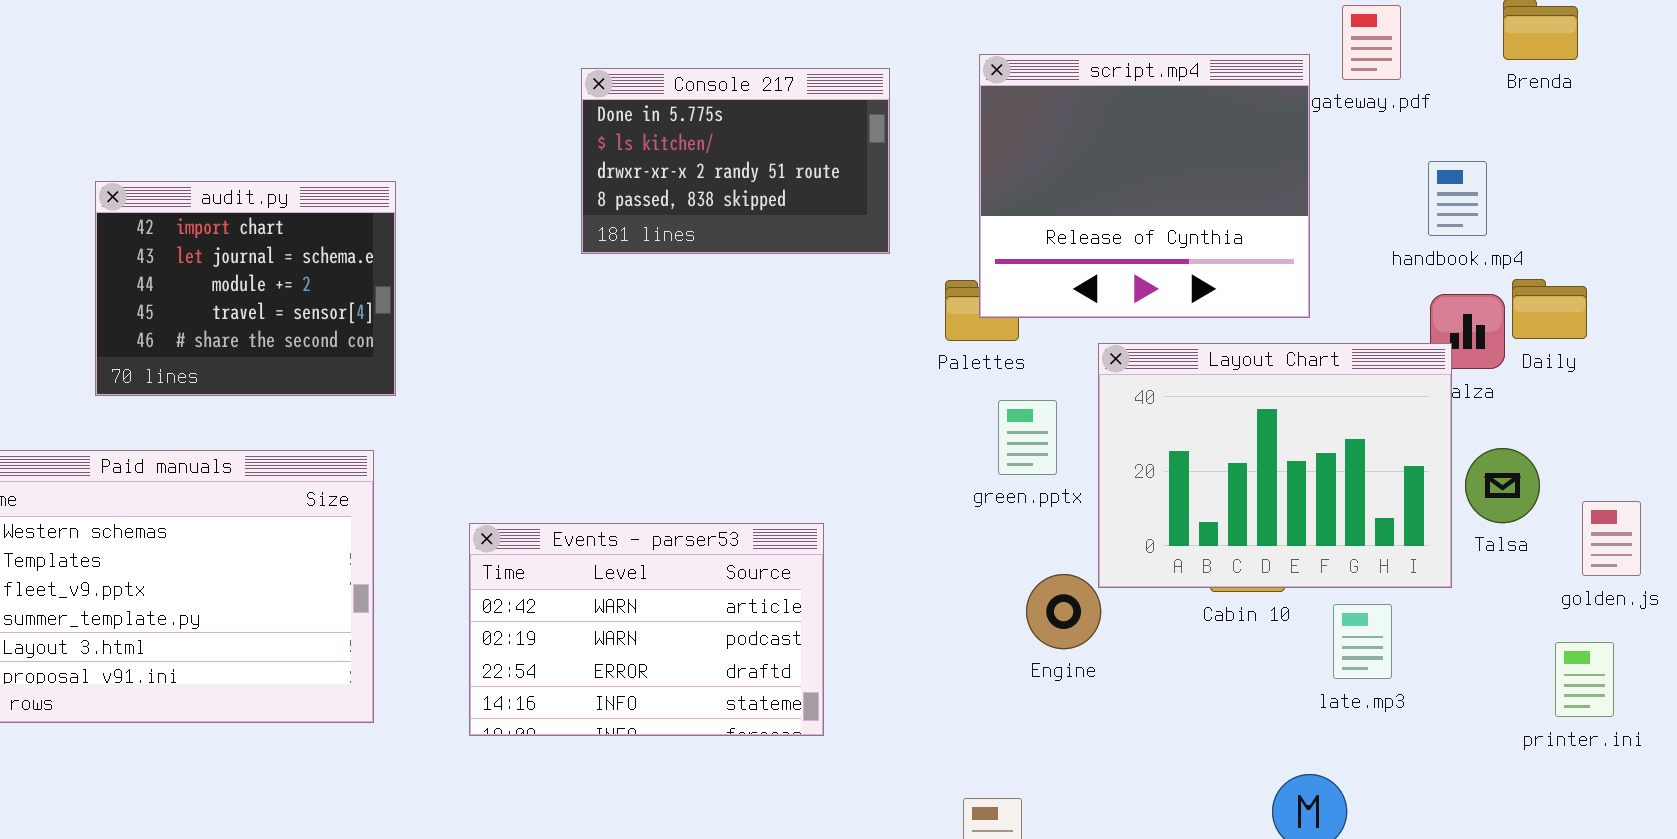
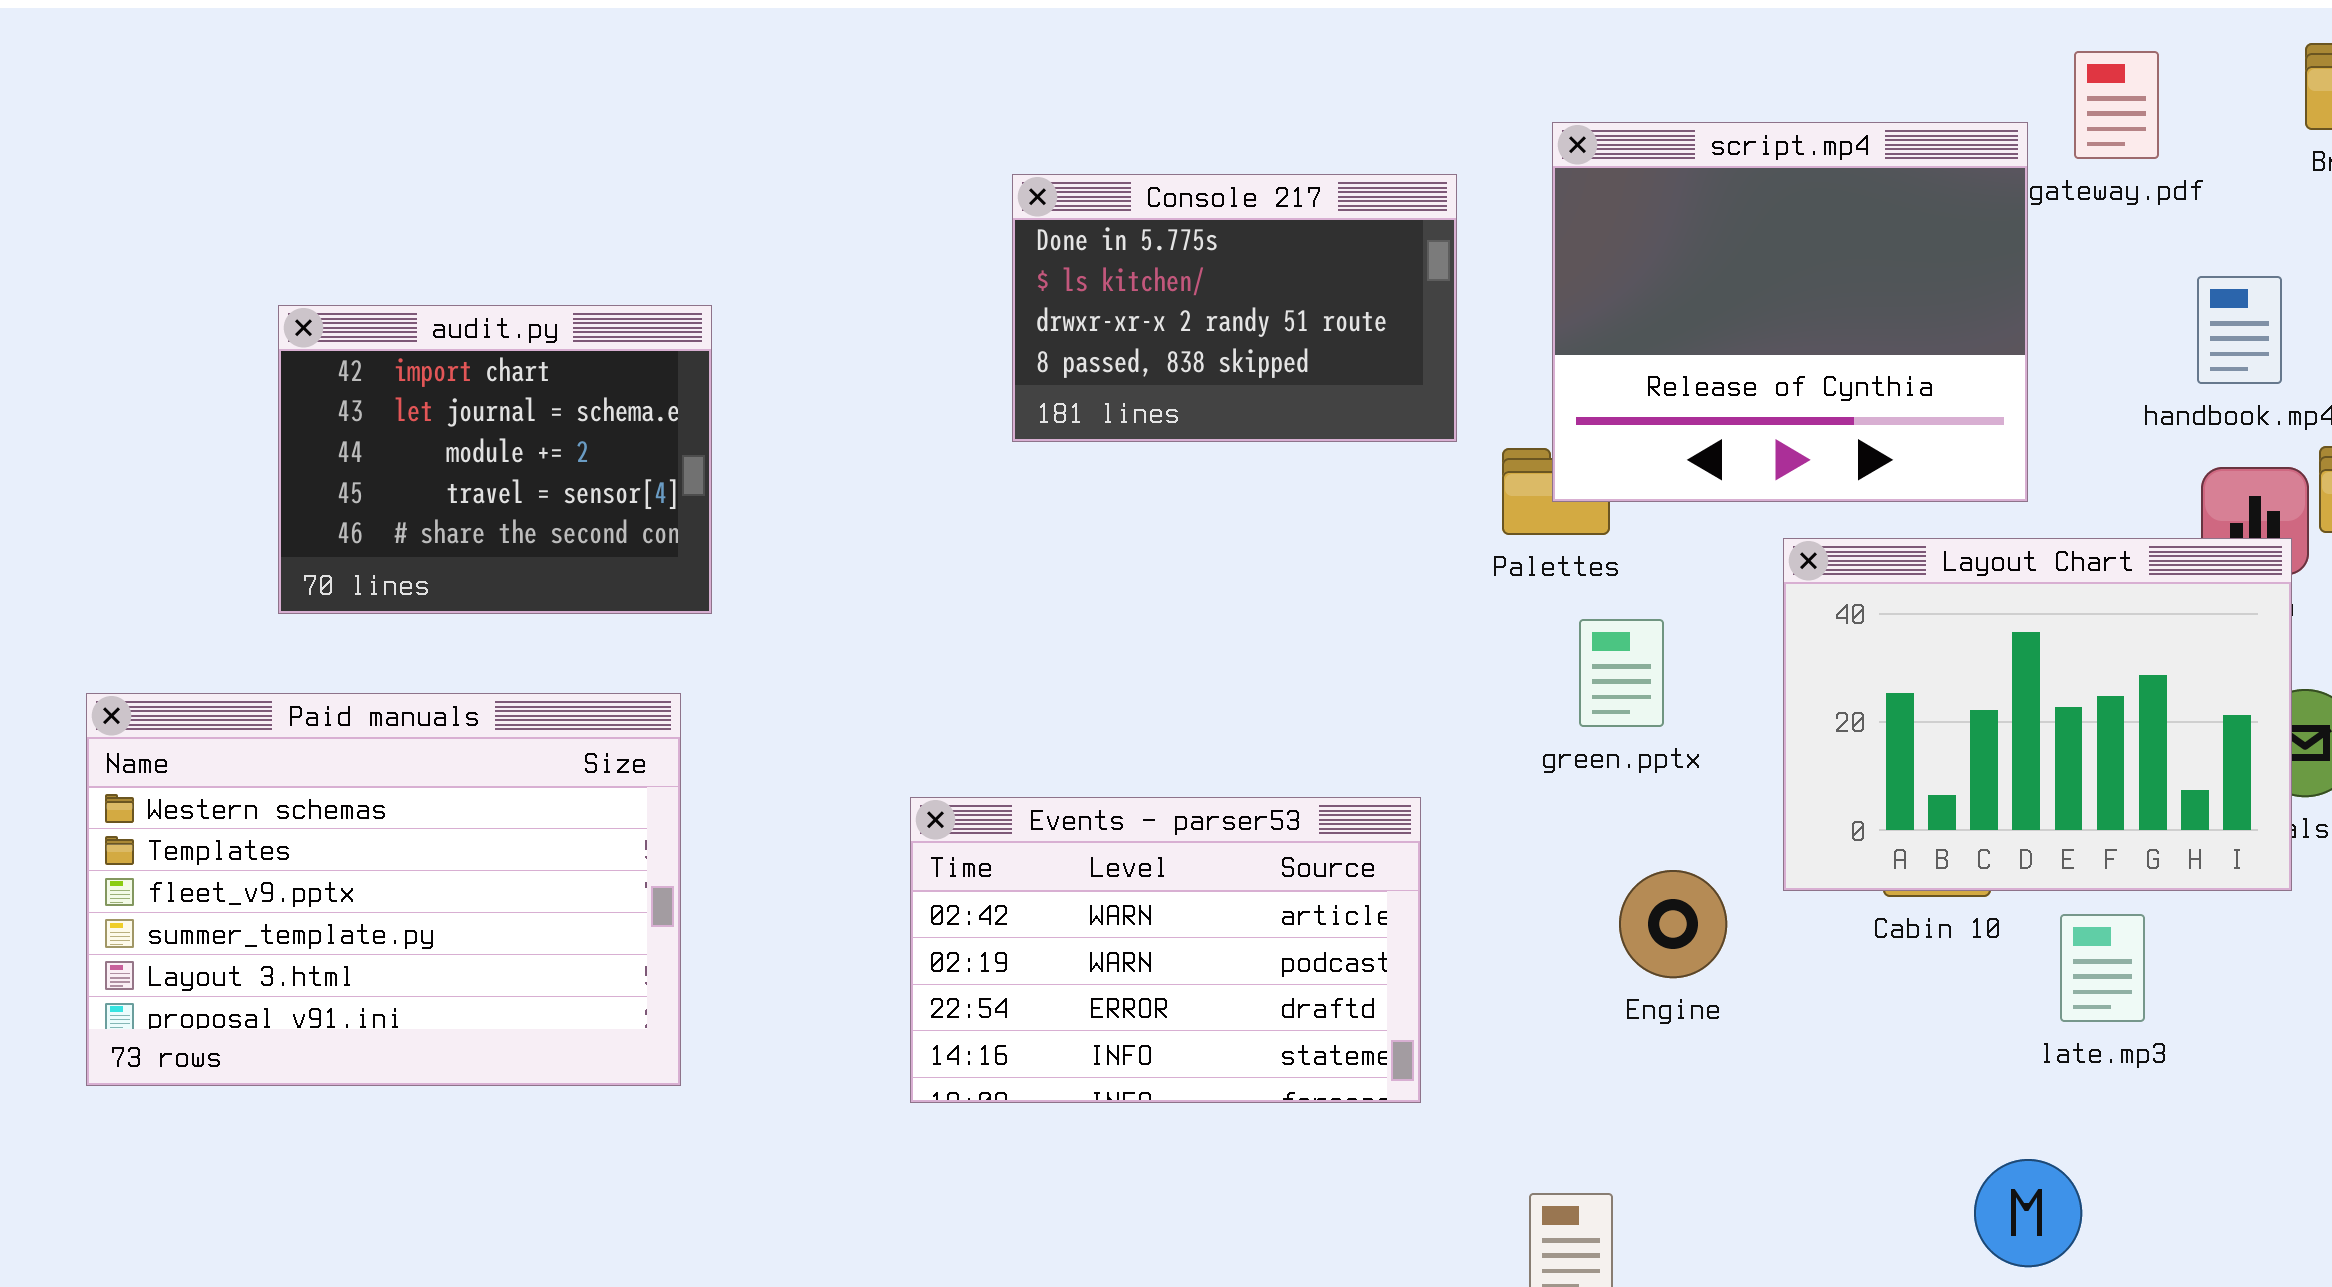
Console 217: [581,68,890,254] -> [1012,174,1457,442], moved
Layout Chart: [1098,343,1452,588] -> [1783,538,2292,891], moved
Events - parser53: [469,523,824,736] -> [910,797,1421,1103], moved

